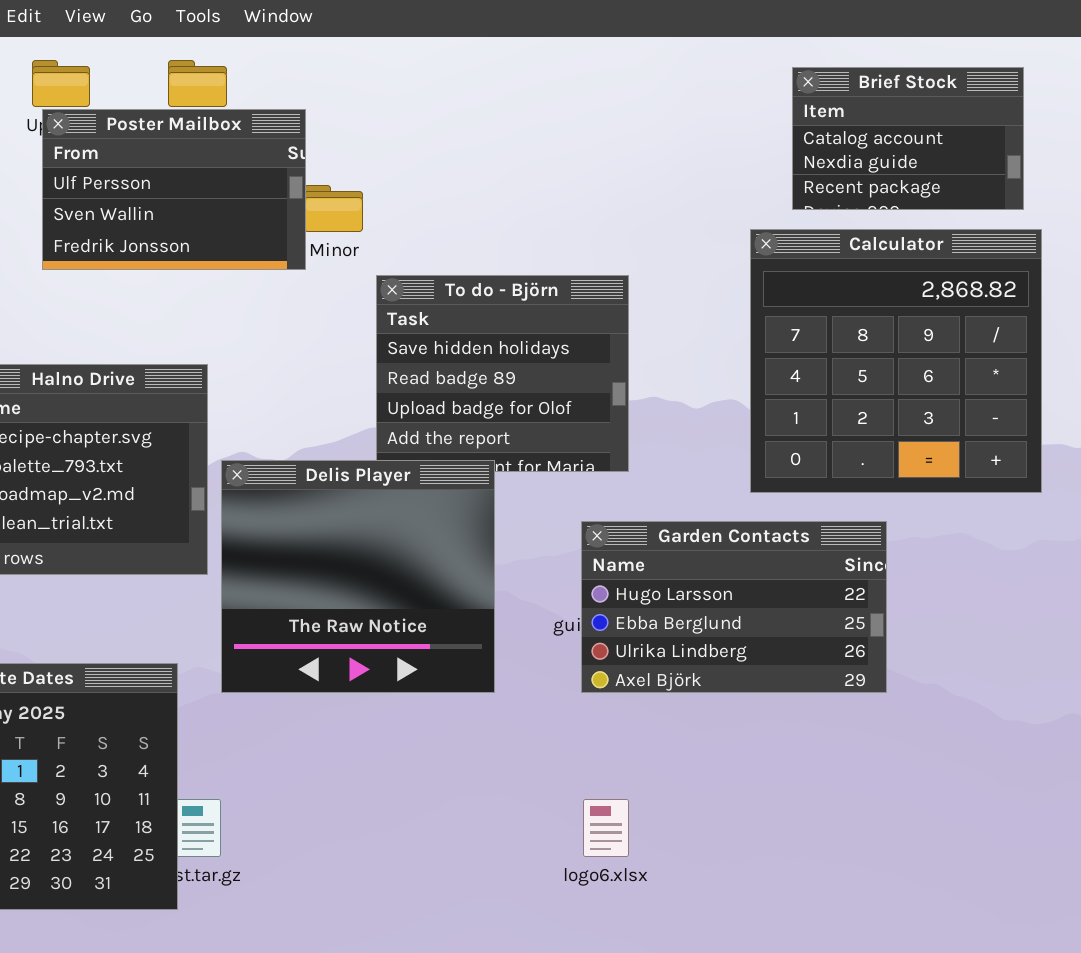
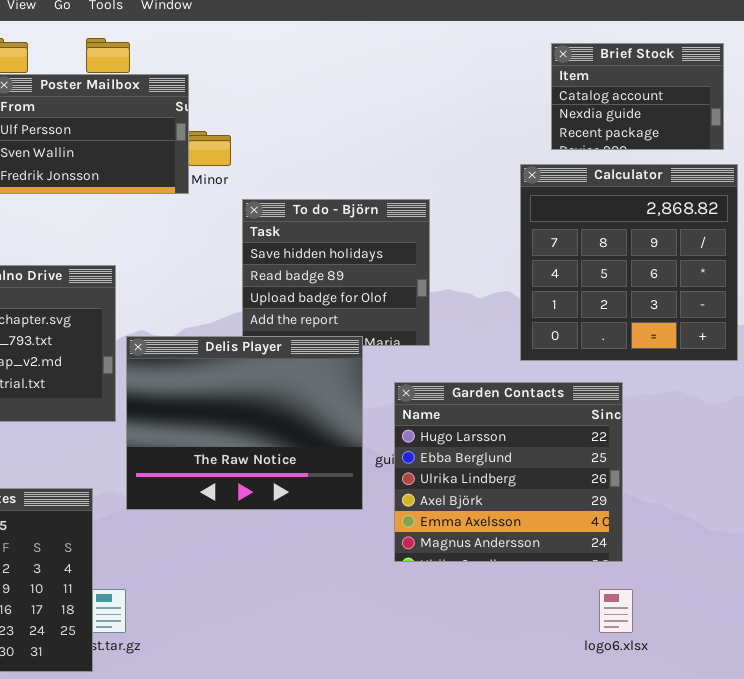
Delis Player: [221,460,495,693] -> [126,336,363,510], resized
Garden Contacts: [581,521,887,693] -> [394,382,623,562], resized
logo6.xlsx: [583,799,629,857] -> [599,589,633,633], moved

